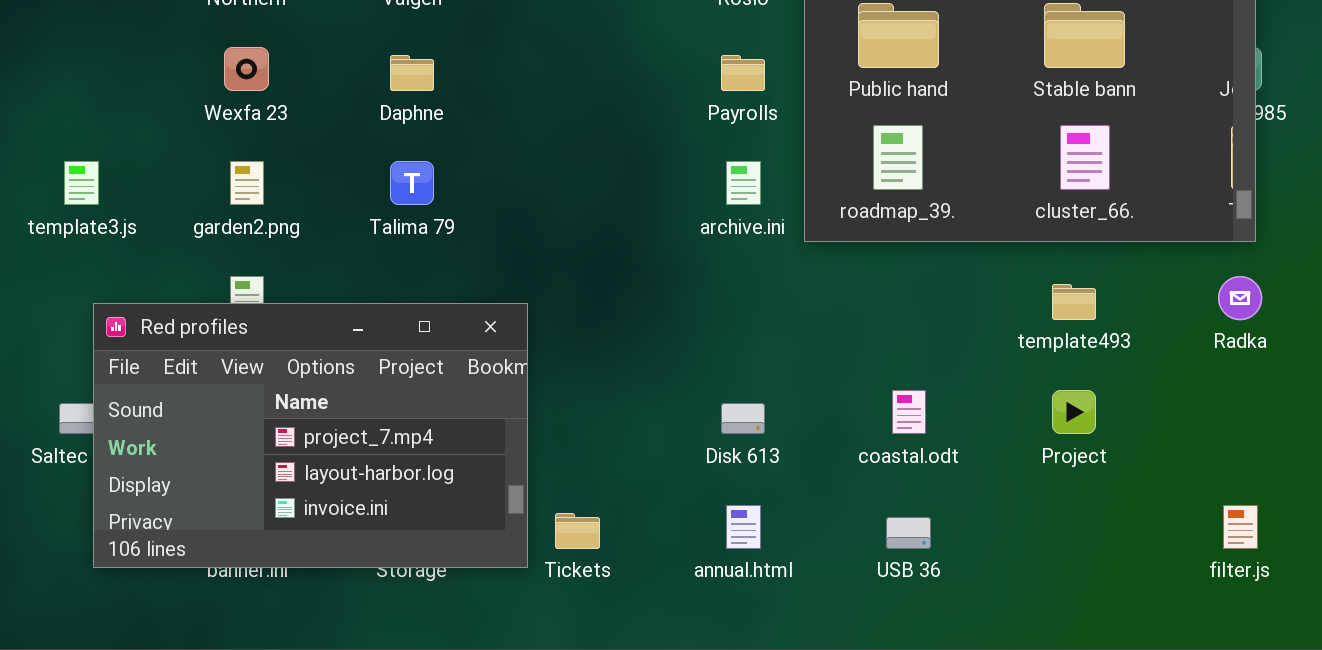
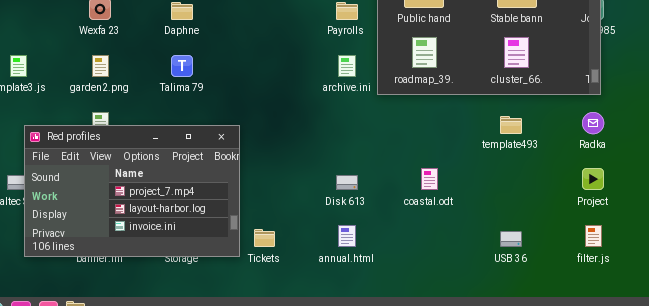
Project: [1052,390,1096,434] -> [582,168,604,190], moved
USB 36: [886,517,931,549] -> [500,231,522,247], moved

